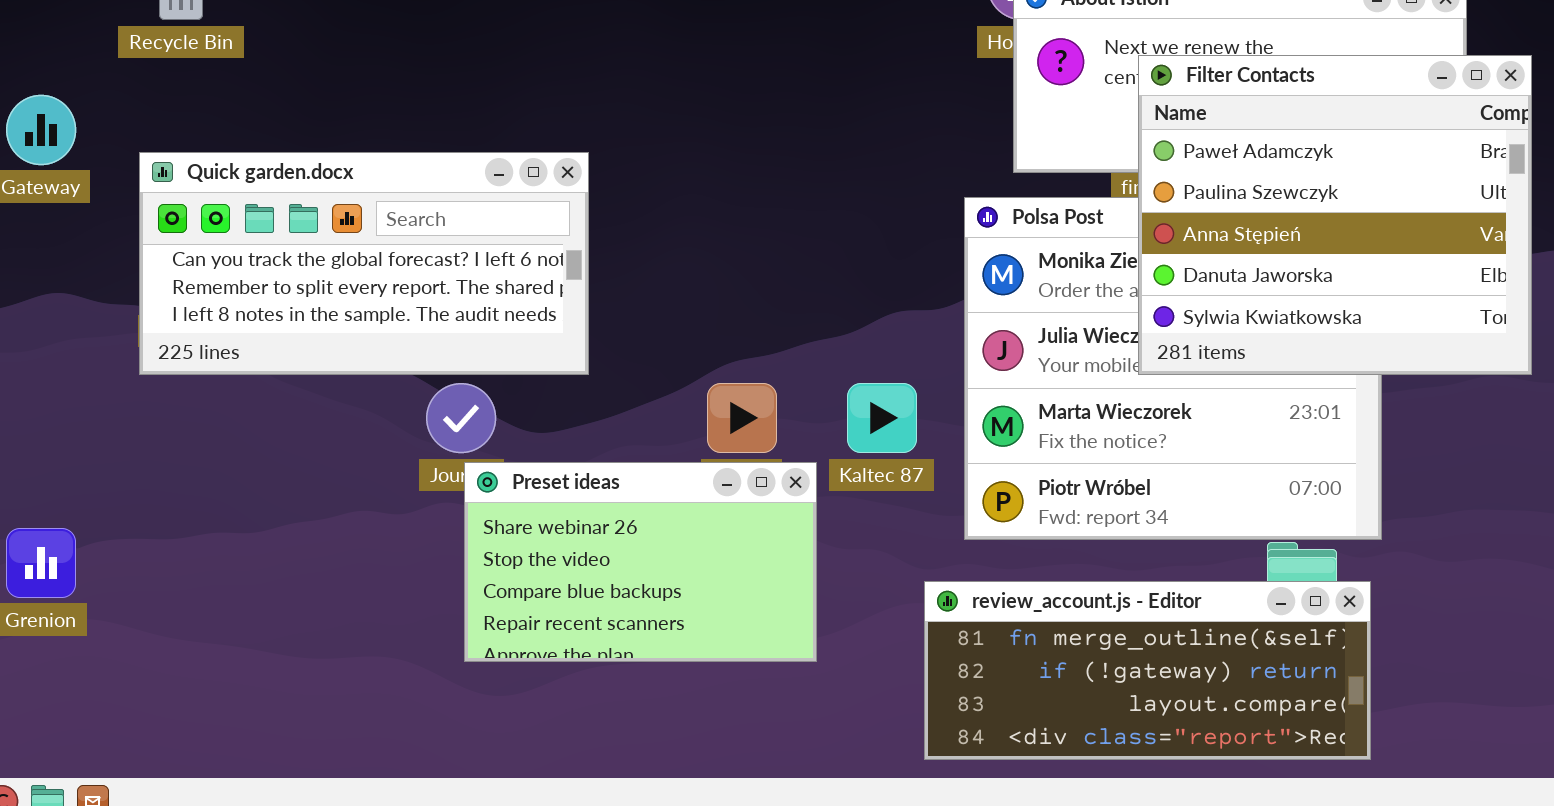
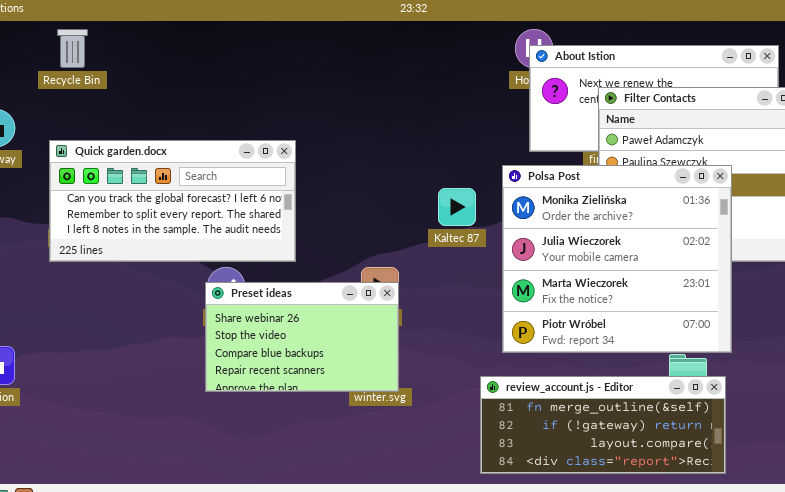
Polsa Post: [964,197,1382,540] -> [502,165,732,353], raised
Kaltec 87: [847,383,917,453] -> [438,188,476,226], moved
Preset ideas: [464,462,817,662] -> [205,282,399,392], moved

